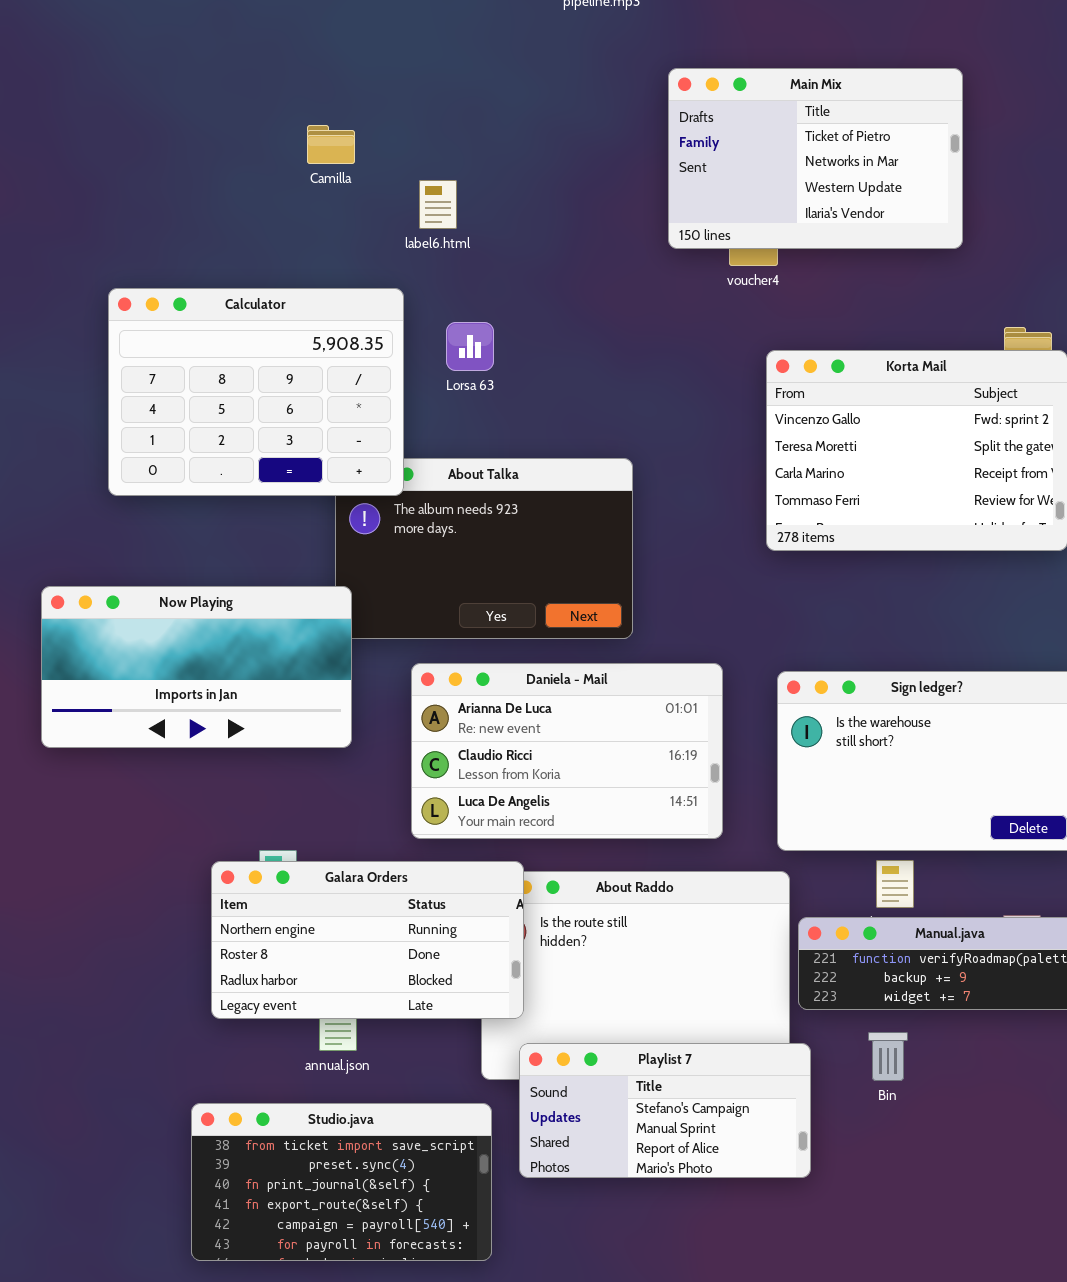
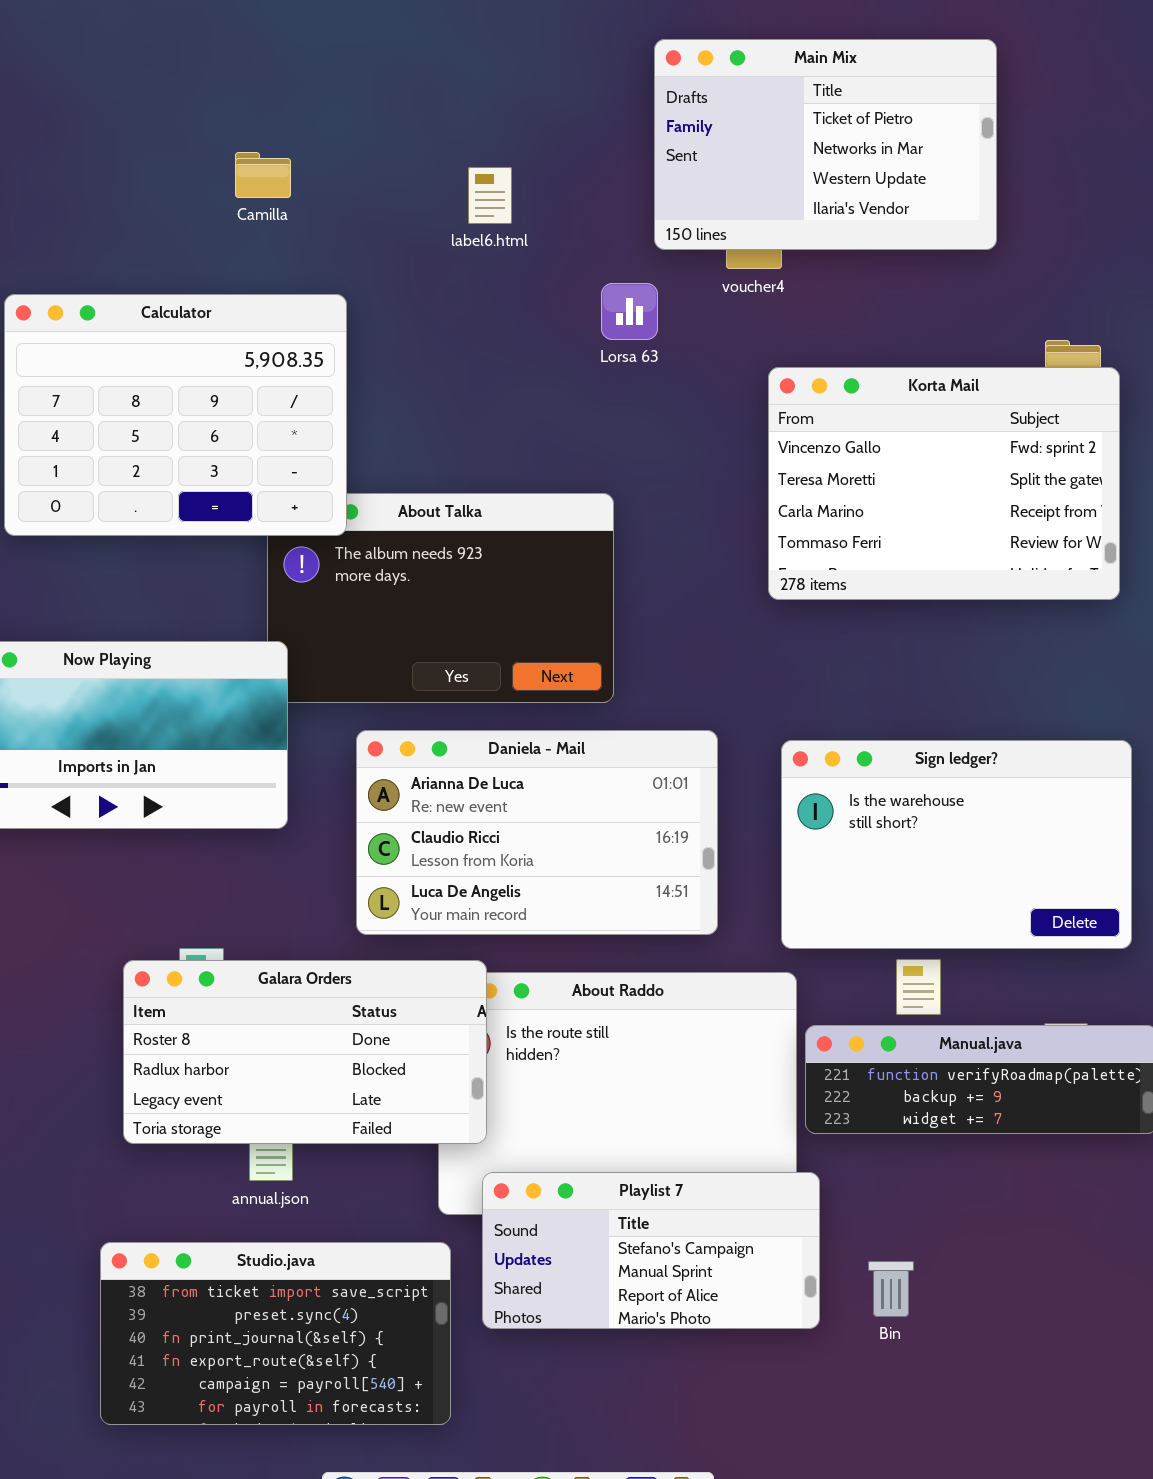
Camilla: [307,125,355,164] -> [235,152,291,198], moved
label6.html: [419,180,457,229] -> [468,167,512,224], moved
Lorsa 63: [446,322,494,371] -> [601,283,658,340], moved
Galara Orders: [211,861,524,1019] -> [123,960,487,1144], scrolled down 1 row
Bin: [868,1032,908,1081] -> [868,1261,914,1317], moved

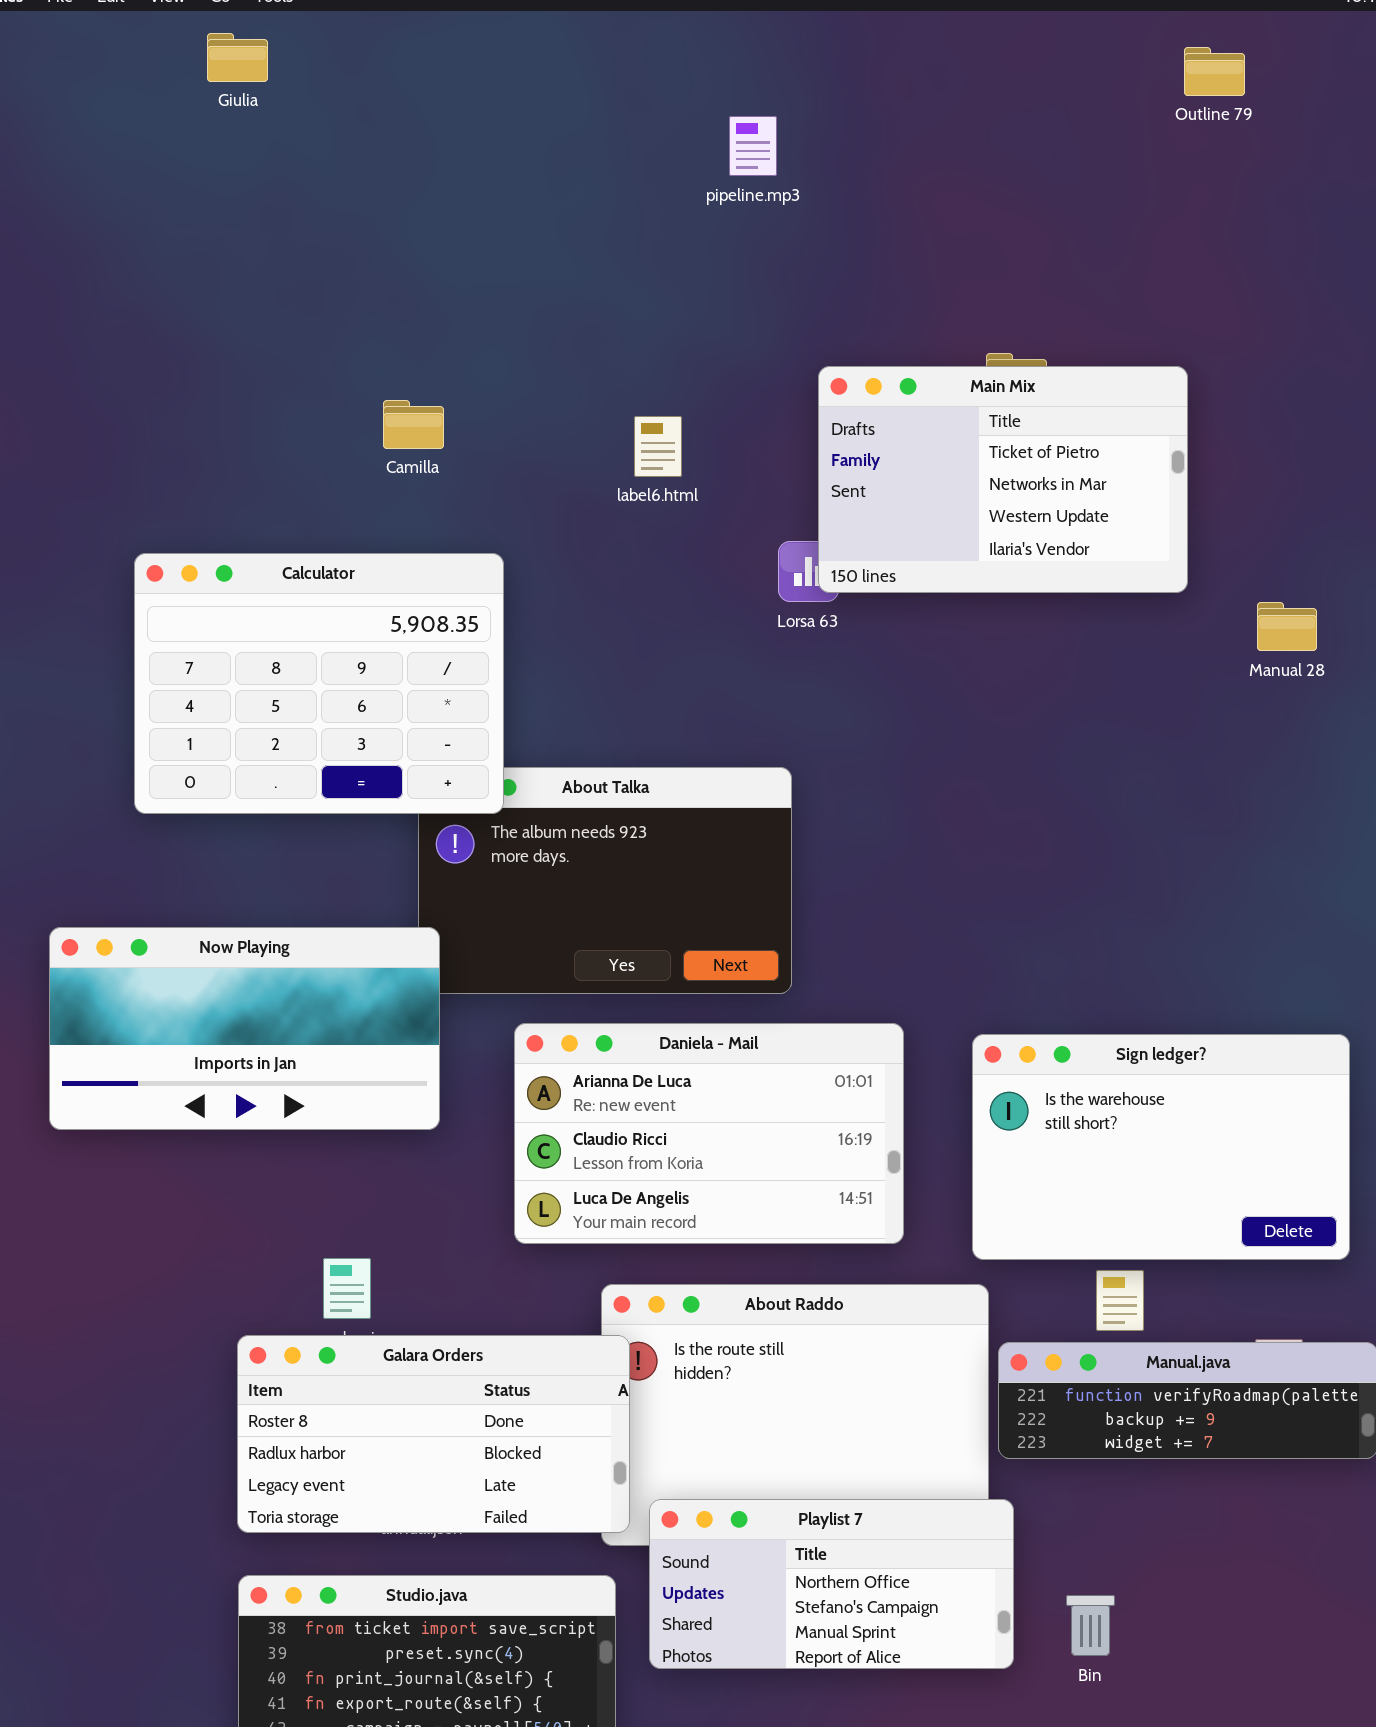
Main Mix: [654,39,997,250] -> [818,366,1188,593], moved
Korta Mail: [768,367,1120,600] -> none, closed
Galara Orders: [123,960,487,1144] -> [237,1335,630,1533], moved
Playlist 7: [482,1172,820,1329] -> [649,1499,1014,1669], scrolled up 1 row

